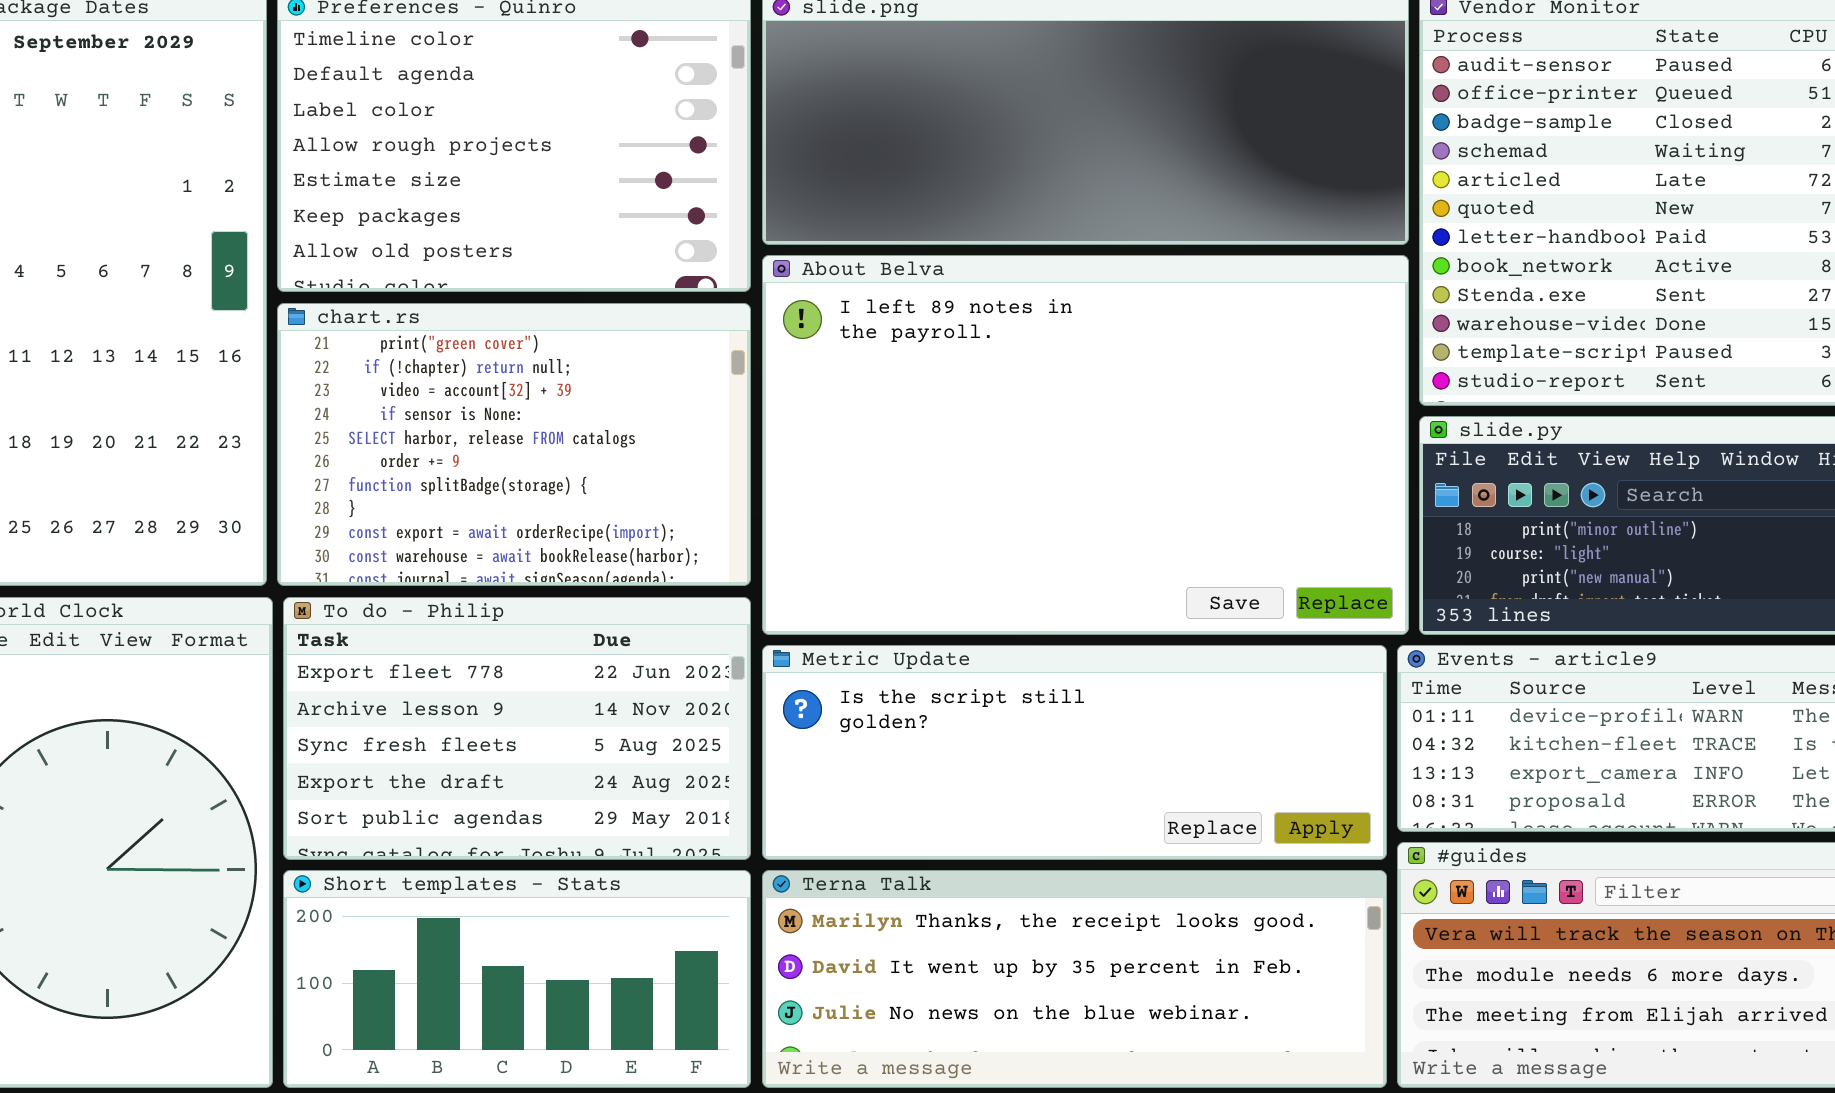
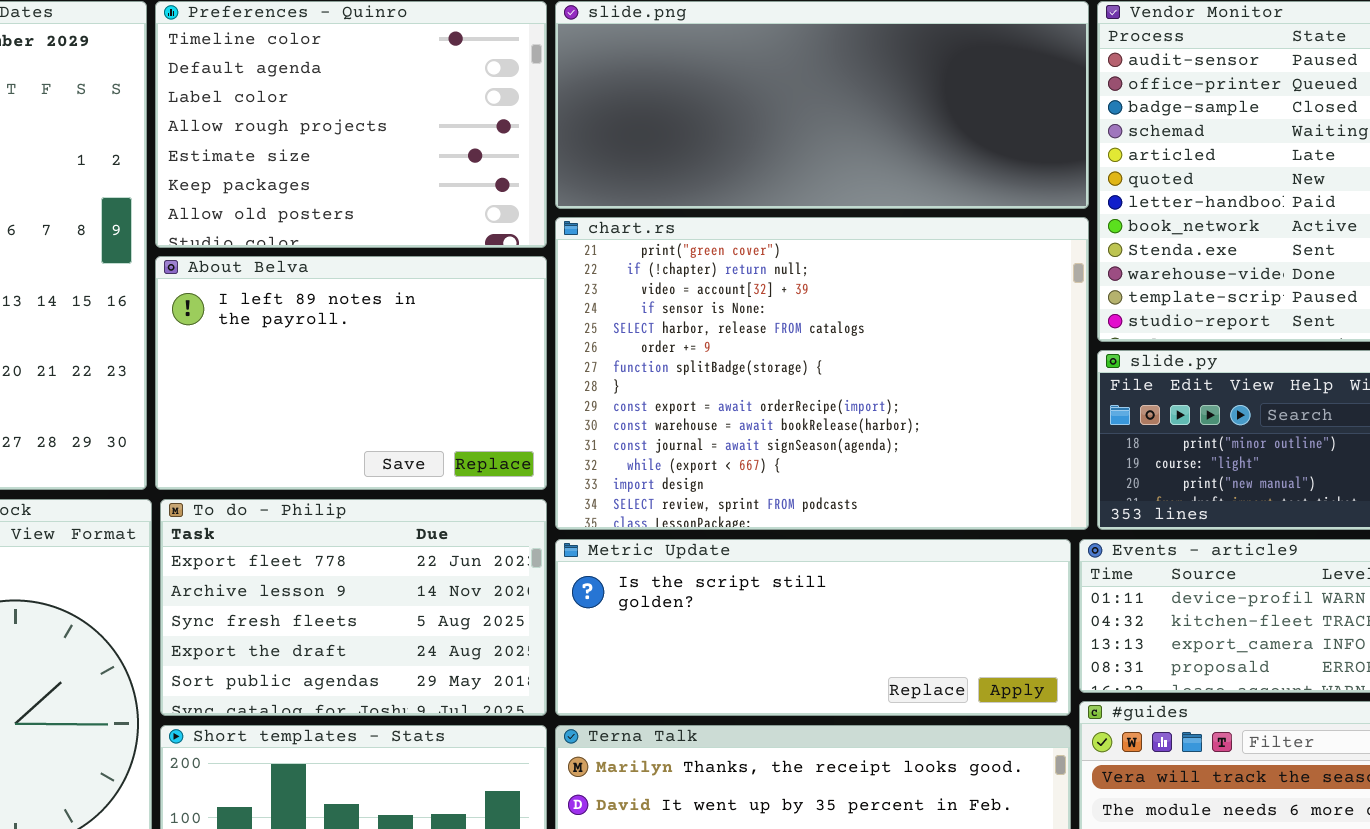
About Belva: [762,255,1409,635] -> [155,256,547,490], moved, resized
chart.rs: [277,303,751,586] -> [555,217,1089,530], moved, resized

